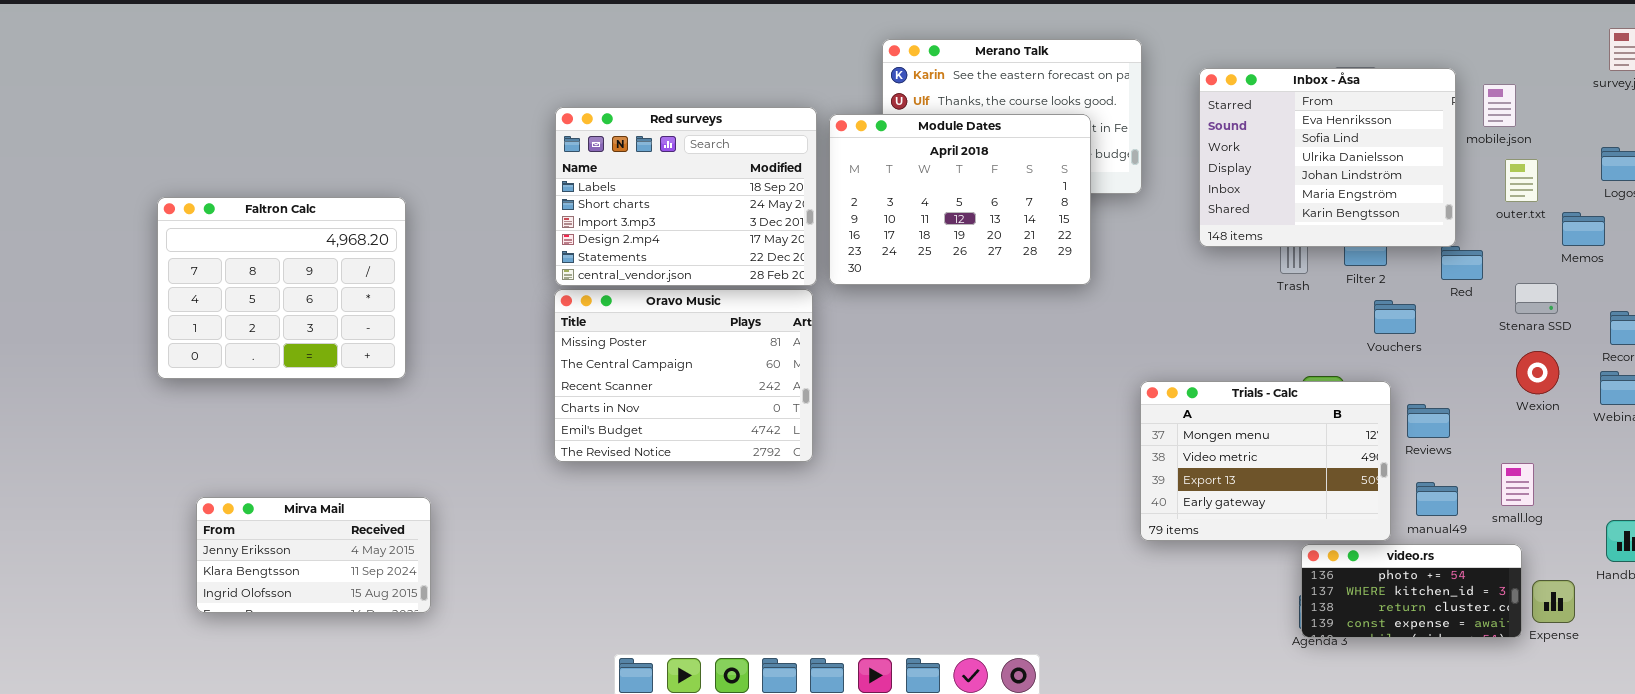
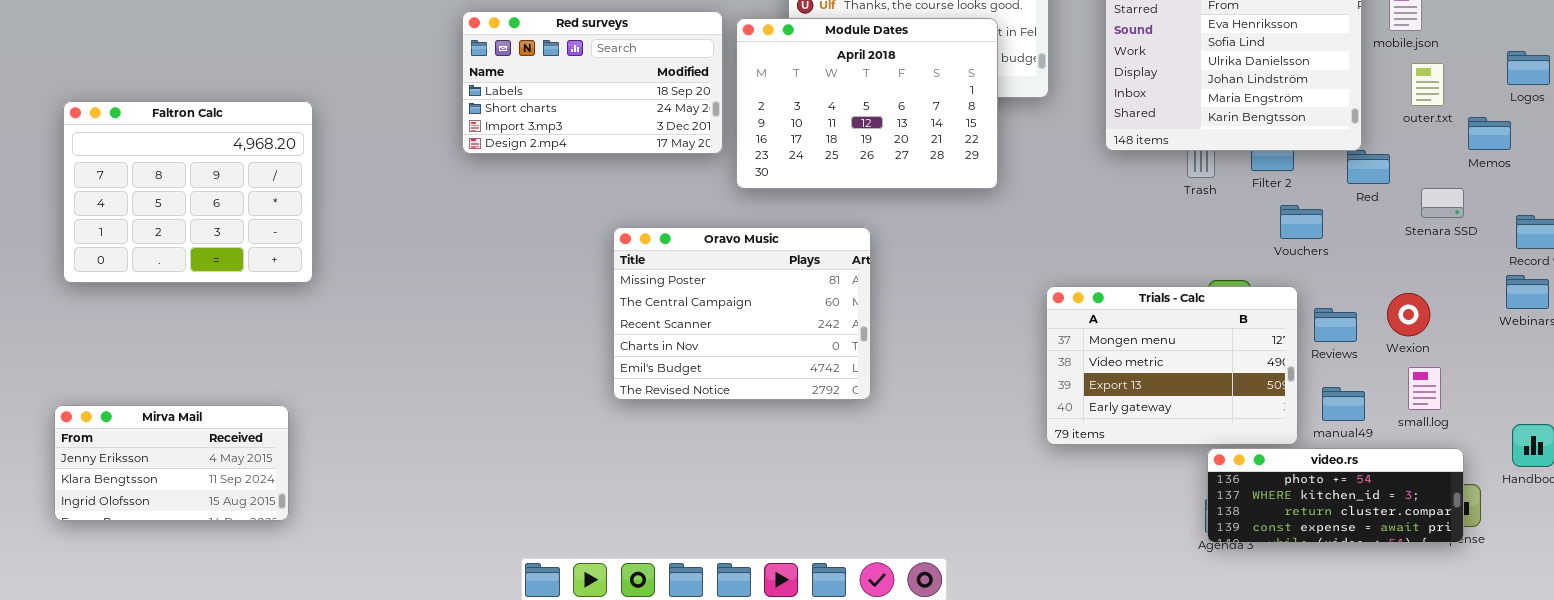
Red surveys: [555,107,817,286] -> [462,11,723,154], resized
Oravo Music: [554,289,813,462] -> [613,227,871,400], moved
Wexion: [1516,351,1559,394] -> [1387,293,1430,336], moved
Mirva Mail: [196,497,431,613] -> [54,405,289,521], moved
video.rs: [1301,544,1522,638] -> [1207,448,1464,543], resized

